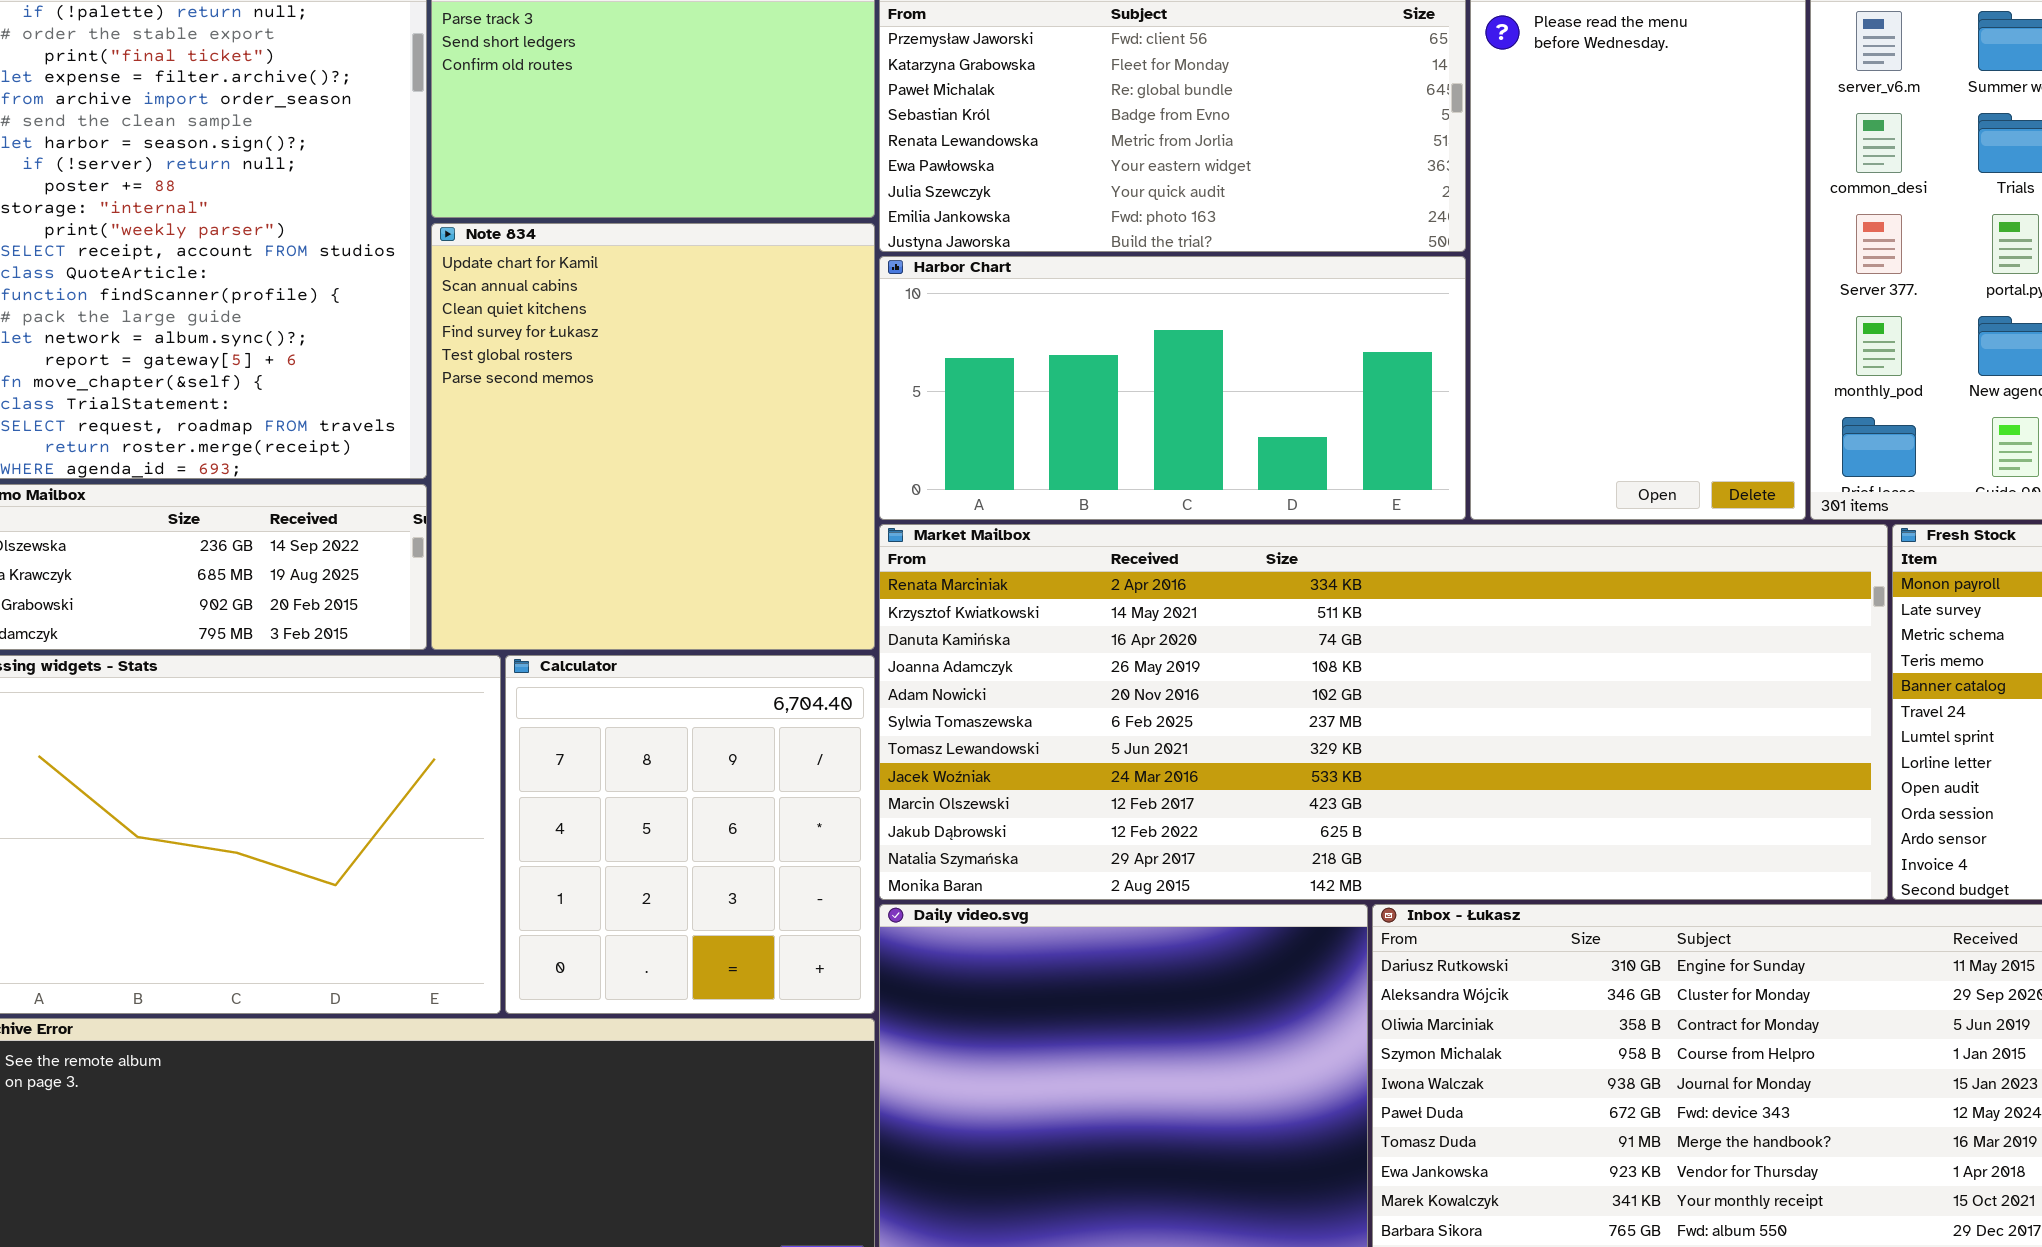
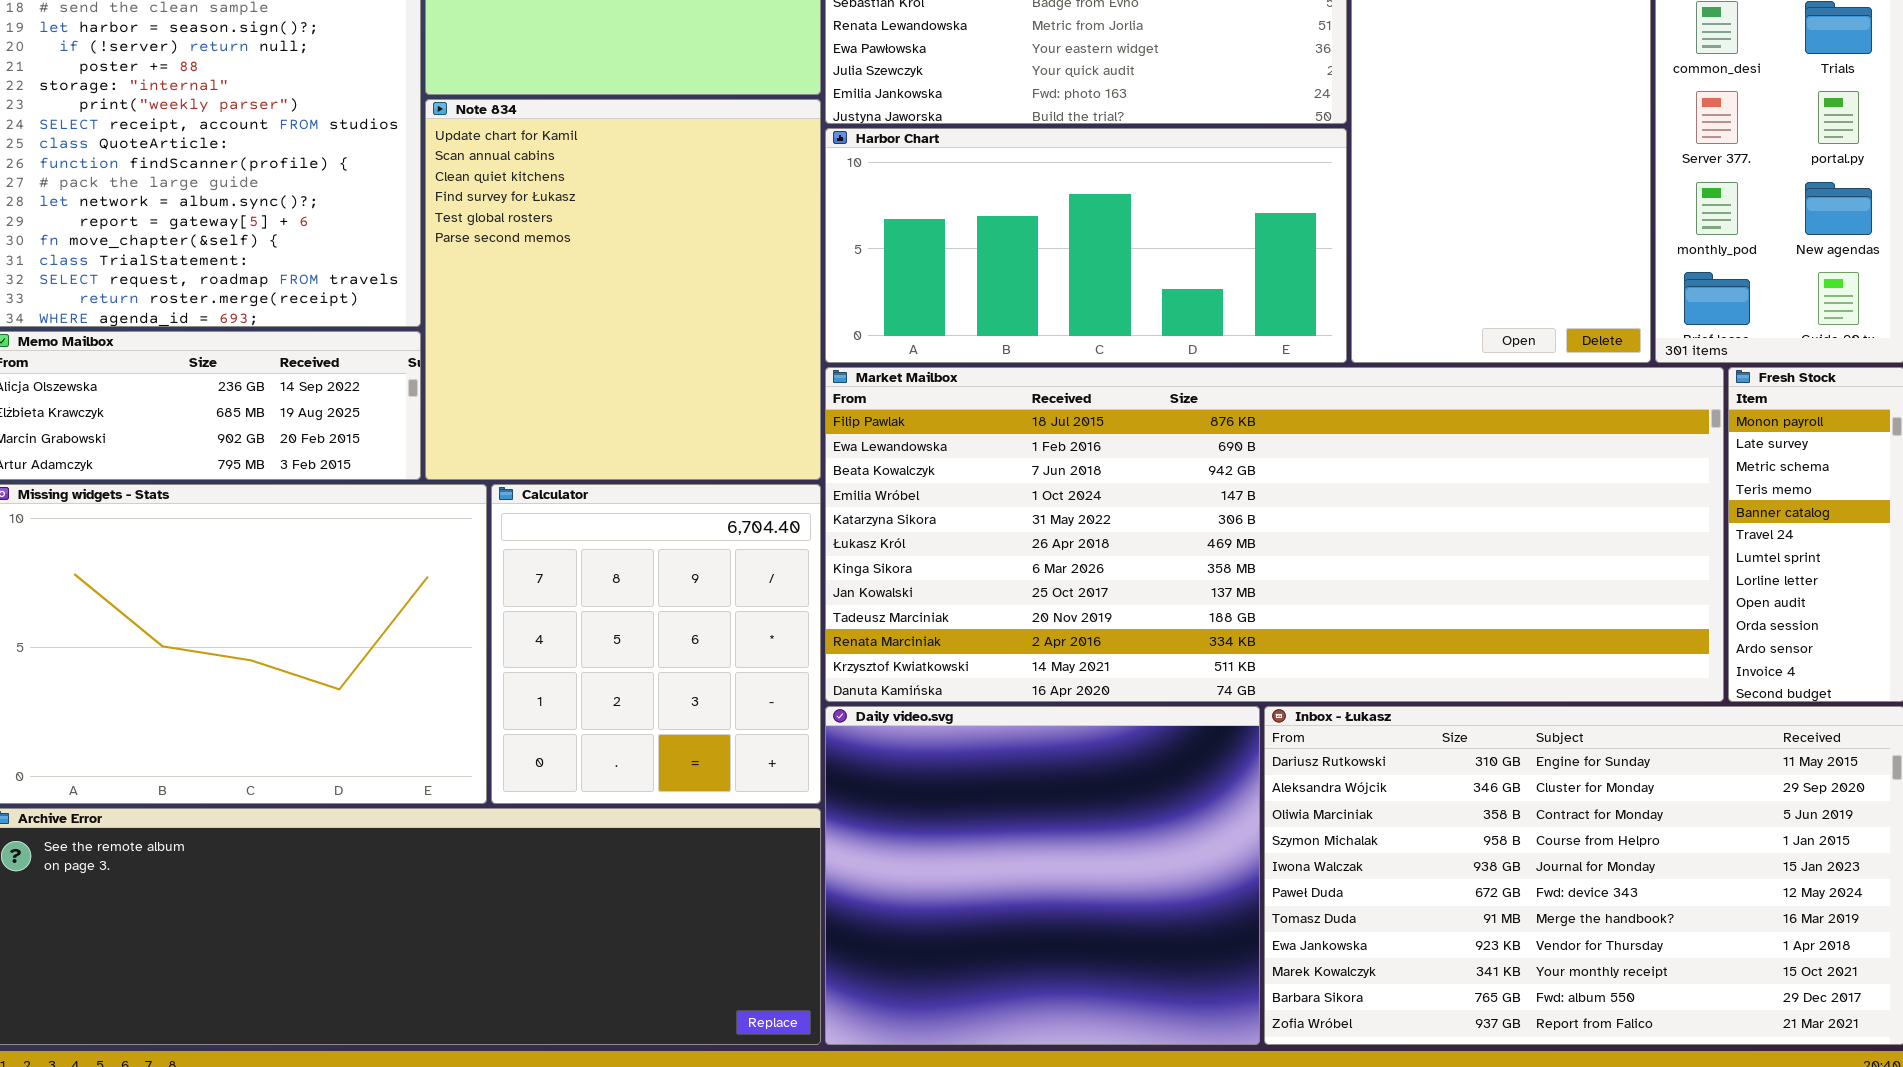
Market Mailbox: [879,524,1888,900] -> [825,367,1724,702], scrolled up 9 rows

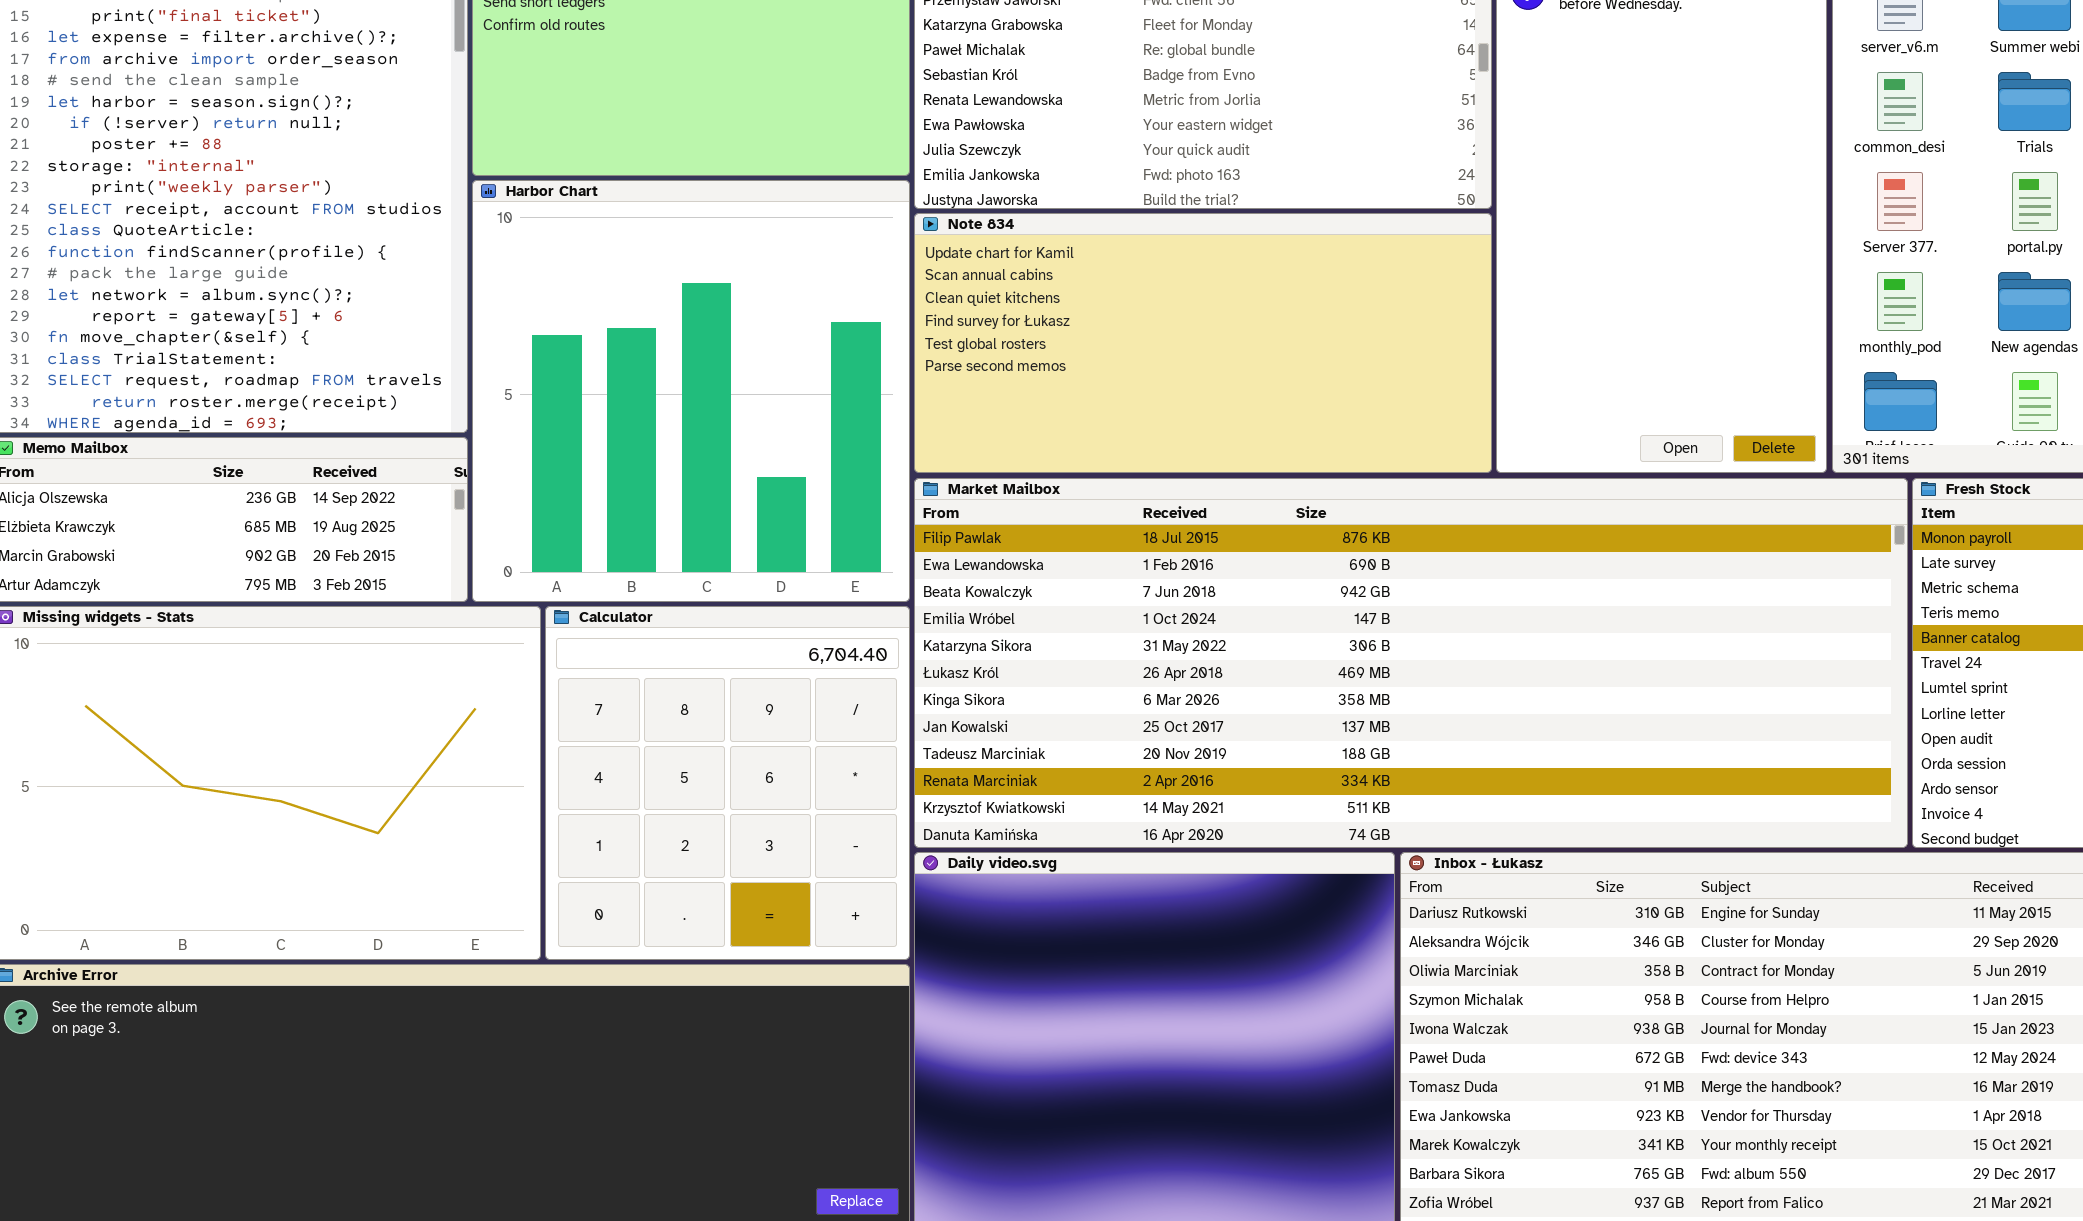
Note 834: [425,99,821,480] -> [914,213,1492,473], moved, resized
Harbor Chart: [825,128,1347,363] -> [472,180,910,602], moved, resized

